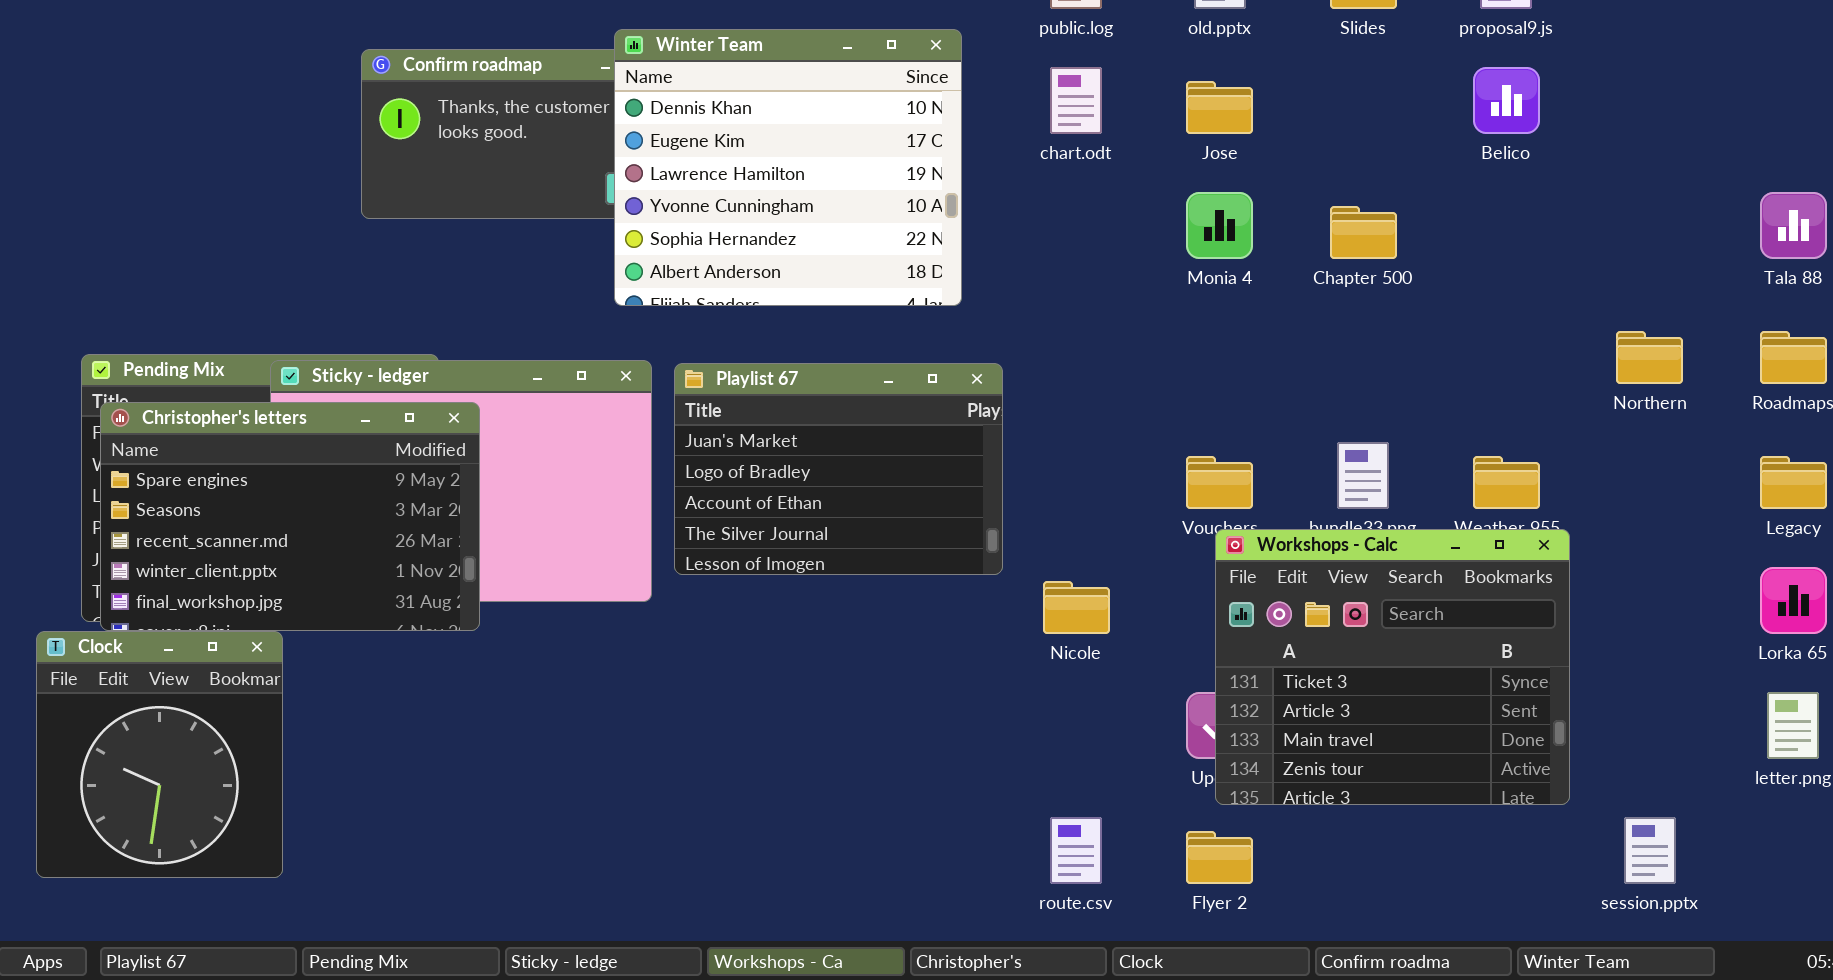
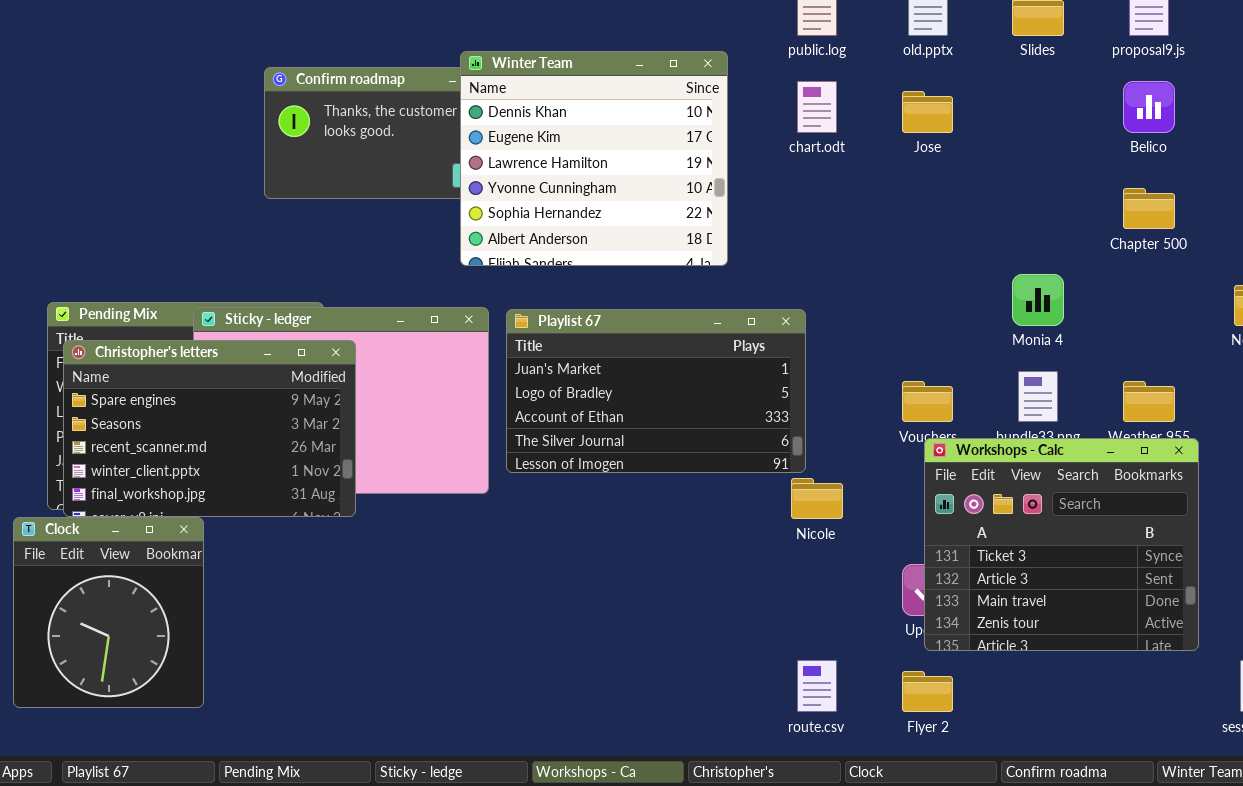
Monia 4: [1186,192,1253,259] -> [1012,274,1064,326], moved
Chapter 500: [1330,206,1397,259] -> [1123,188,1175,229], moved
Playlist 67: [674,363,1003,575] -> [506,309,806,473], resized

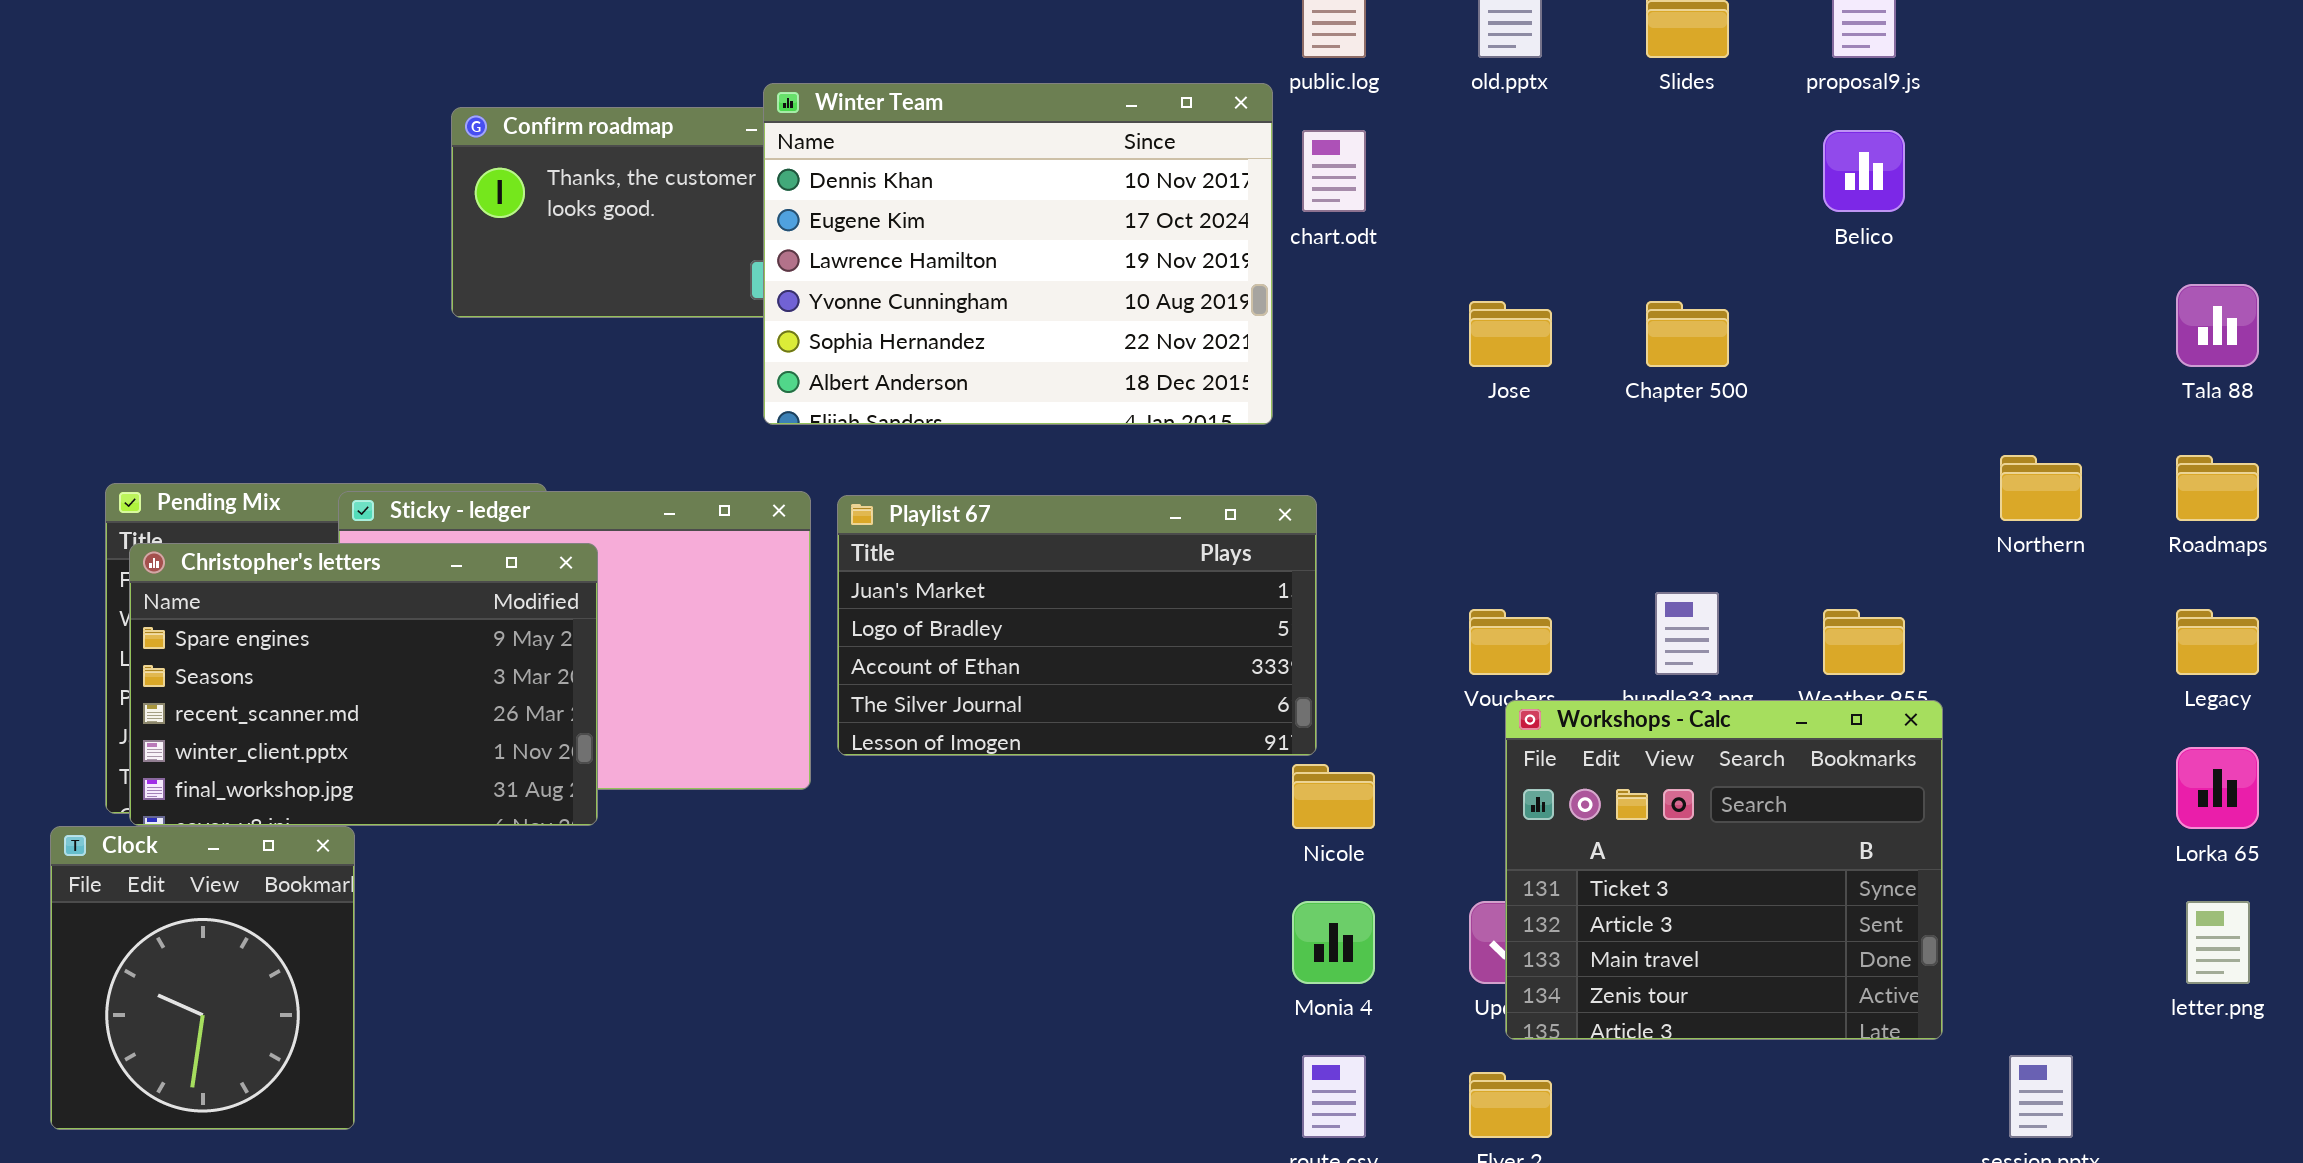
Winter Team: [460,51,728,266] -> [763,83,1273,425], resized
Jose: [902,91,953,133] -> [1469,301,1552,367], moved
Chapter 500: [1123,188,1175,229] -> [1646,301,1729,367], moved
Monia 4: [1012,274,1064,326] -> [1292,901,1375,984], moved

